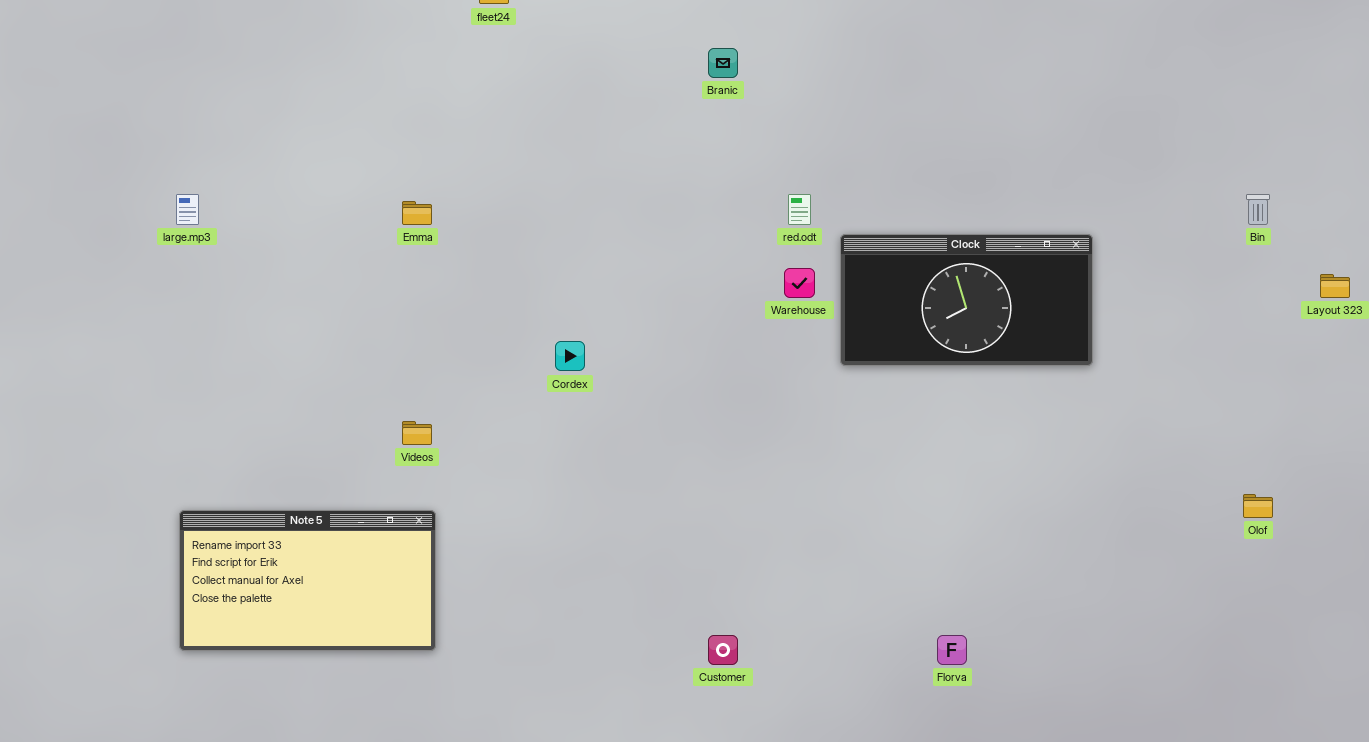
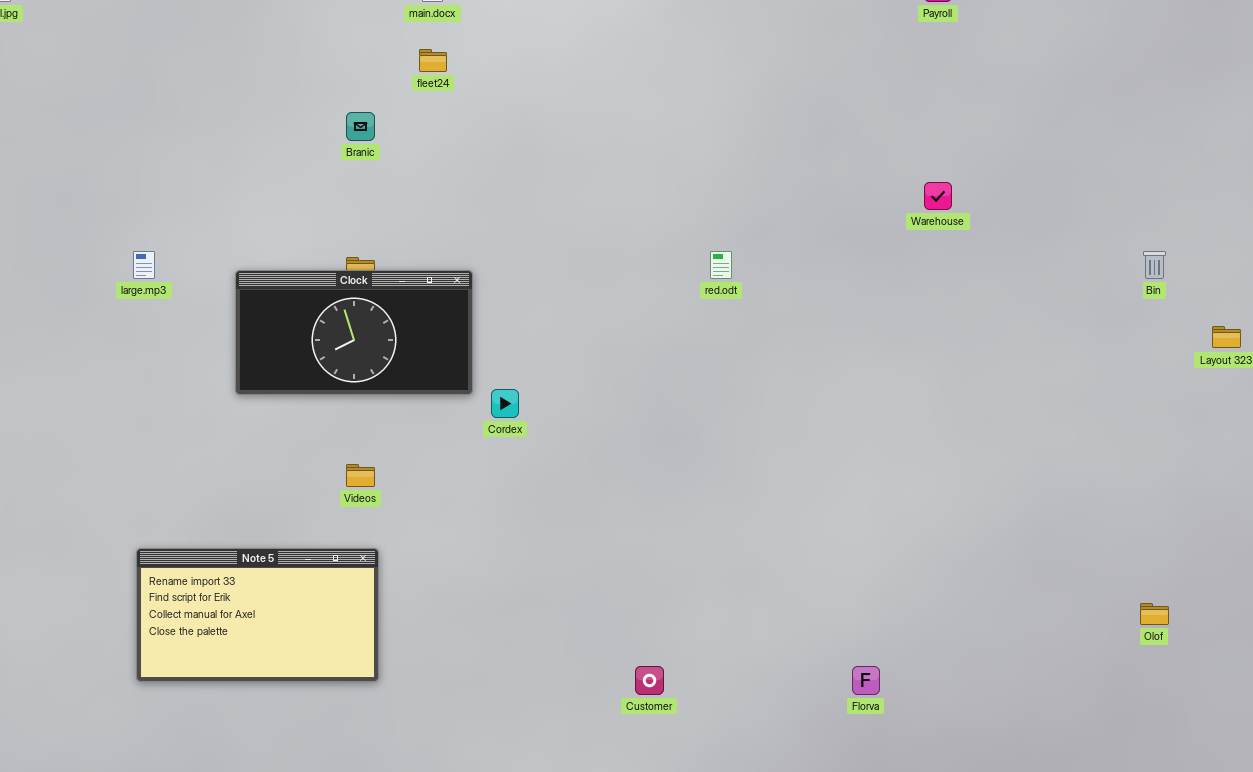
Branic: [708,48,738,78] -> [346,112,375,141], moved
Clock: [840,234,1093,366] -> [235,270,473,395], moved
Warehouse: [784,268,815,298] -> [924,182,952,210], moved
Olof: [1243,494,1273,518] -> [1140,603,1169,625], moved

